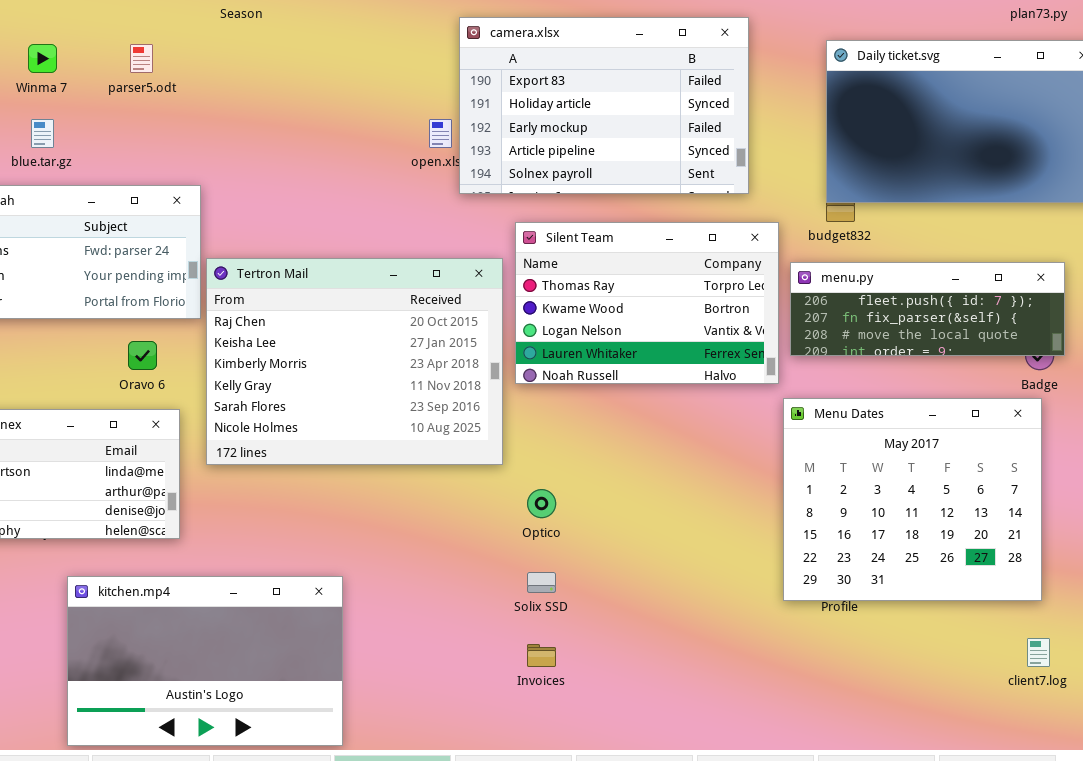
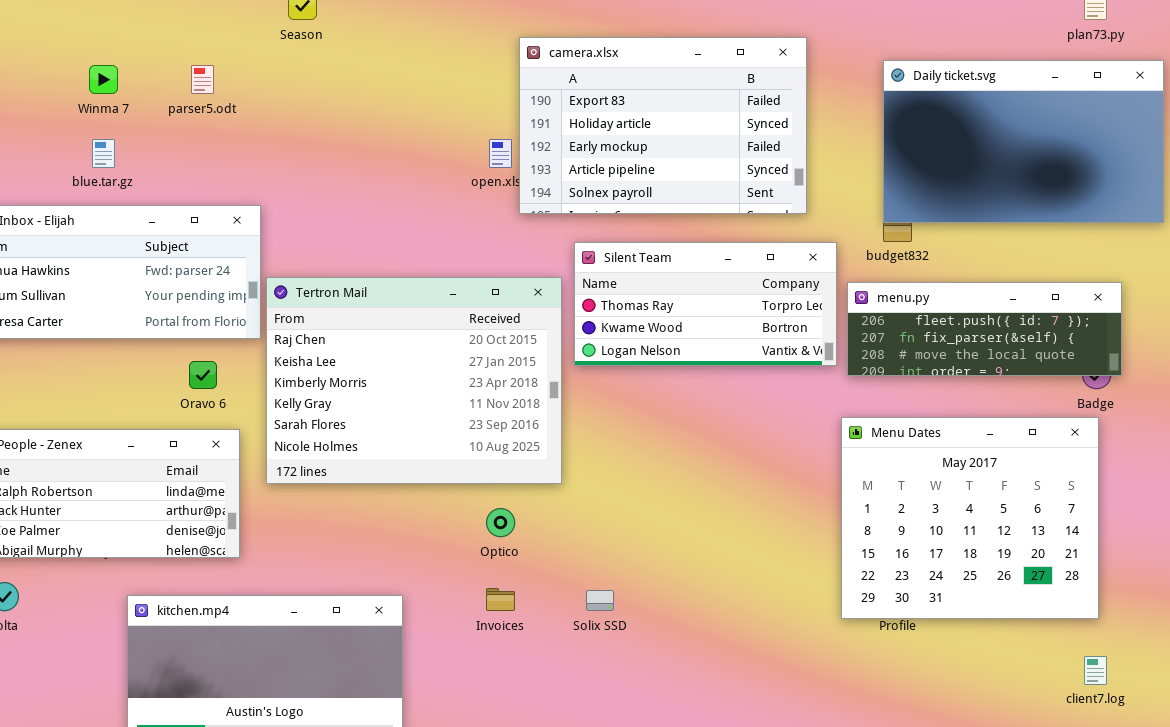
Silent Team: [515,222,779,384] -> [574,242,837,366], resized
Optico: [527,489,556,518] -> [486,508,515,537], moved
Invoices: [527,644,556,667] -> [486,588,515,611], moved

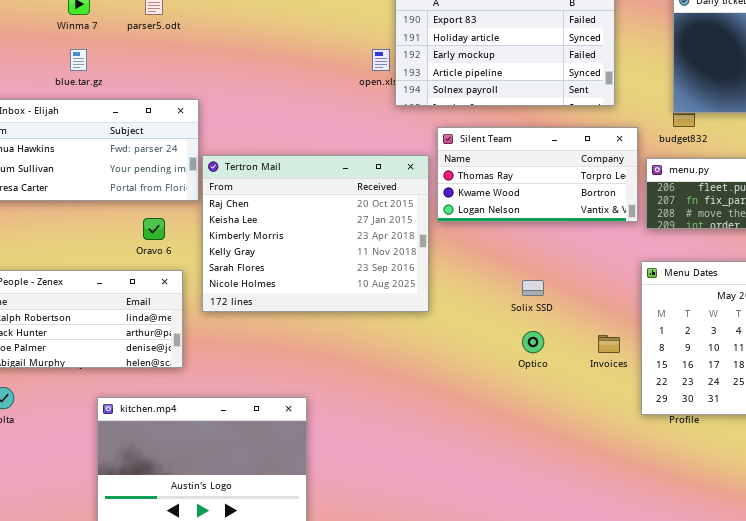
Optico: [486,508,515,537] -> [522,331,544,353], moved
Invoices: [486,588,515,611] -> [598,335,620,353], moved
Solix SSD: [586,590,614,611] -> [522,280,544,296], moved

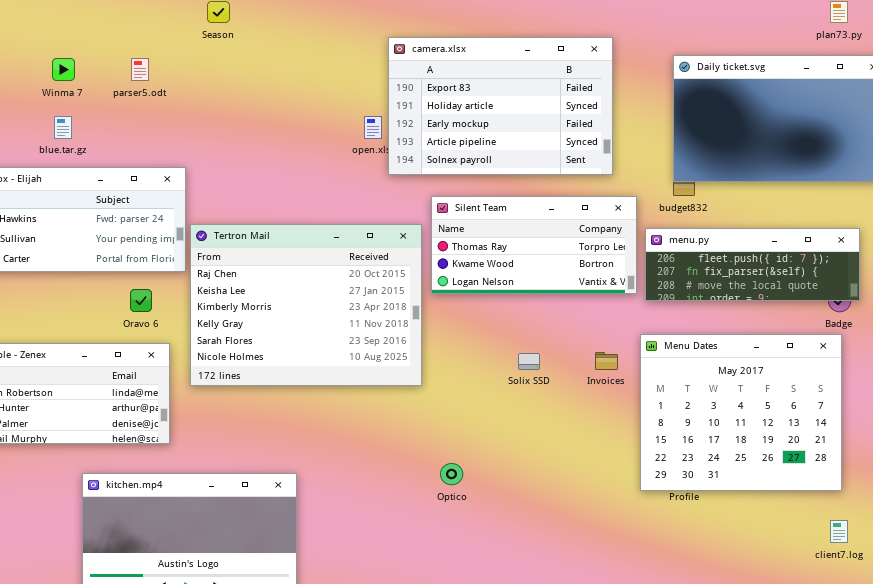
Optico: [522,331,544,353] -> [440,463,463,485], moved
Invoices: [598,335,620,353] -> [595,352,618,370], moved

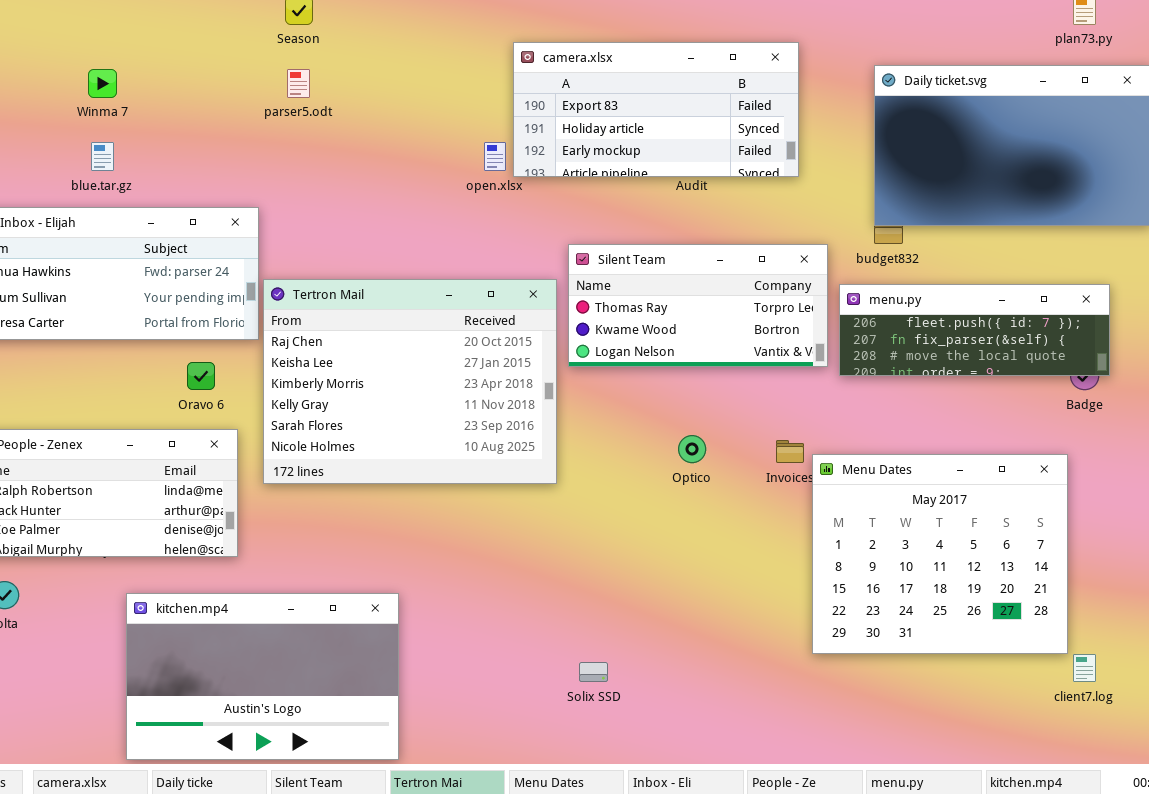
camera.xlsx: [388,37,613,175] -> [513,42,799,177], resized
parser5.odt: [131,58,149,81] -> [287,69,310,98], moved
Menu Dates: [640,334,842,491] -> [812,454,1068,654], moved
Solix SSD: [518,353,540,370] -> [579,662,608,682], moved
Optico: [440,463,463,485] -> [678,435,706,463], moved

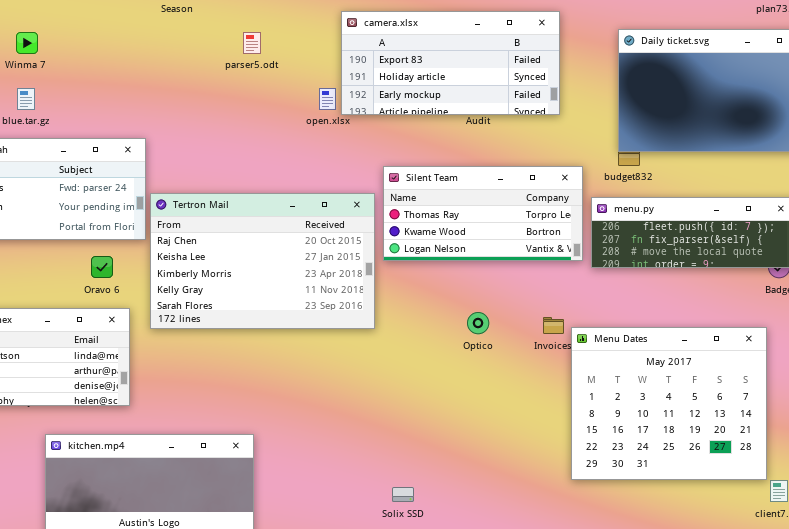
parser5.odt: [287,69,310,98] -> [243,32,261,54], moved
Tertron Mail: [263,279,557,484] -> [150,193,375,329], resized

